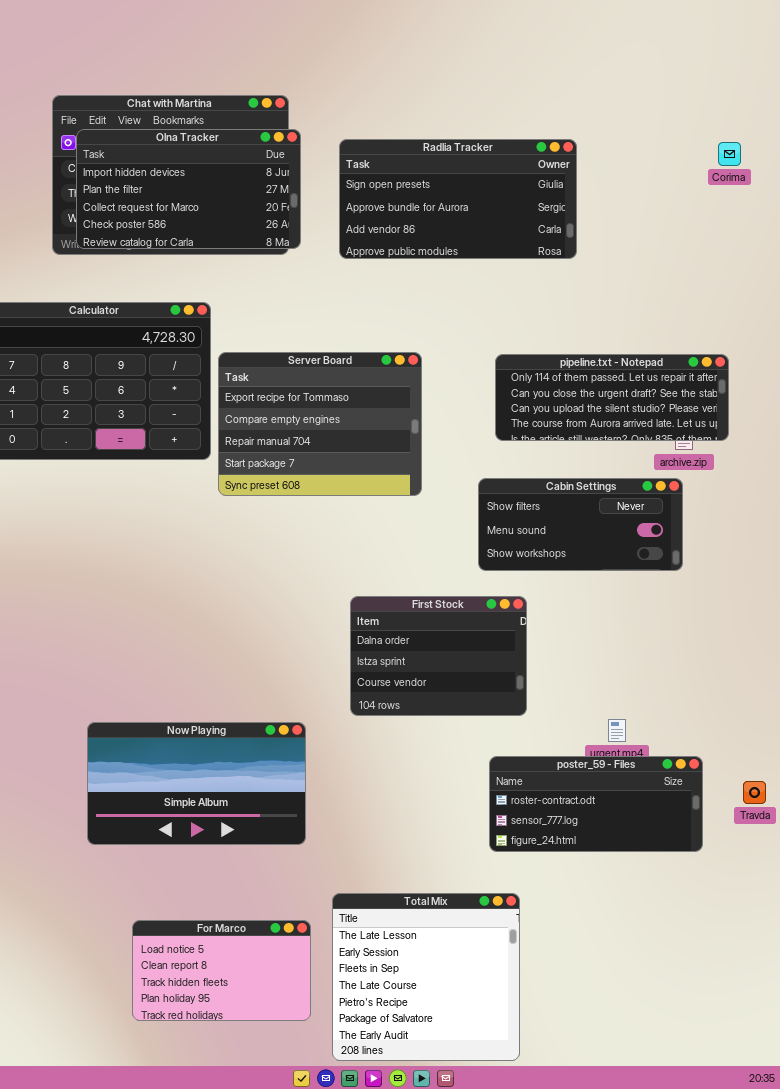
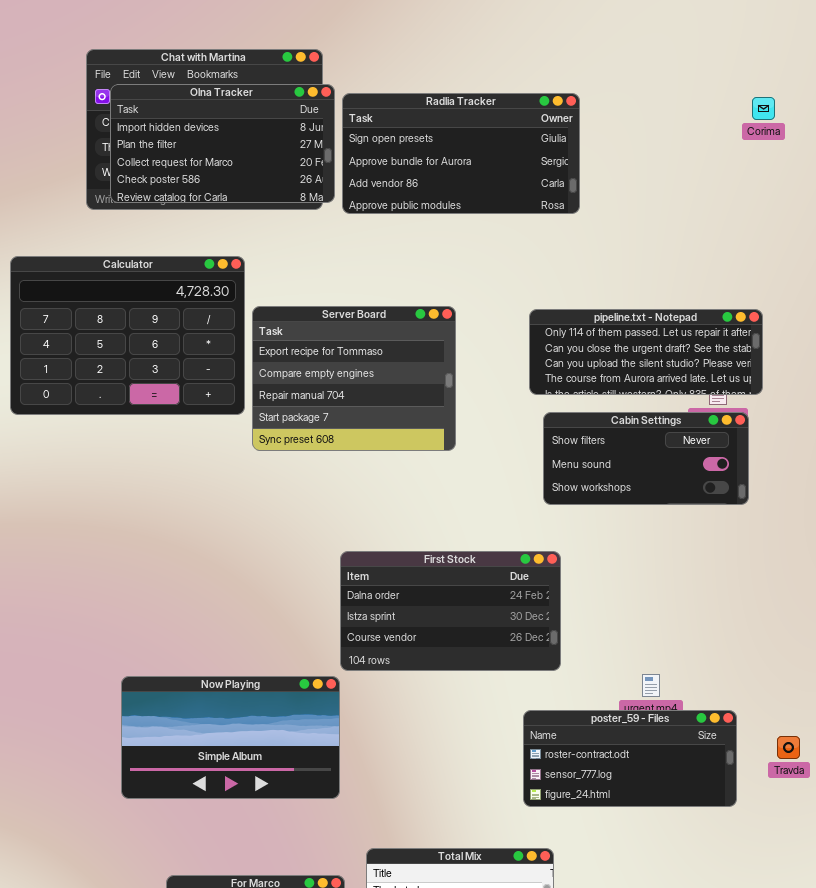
Radlia Tracker: [339,139,577,259] -> [342,93,580,214], moved
Cabin Settings: [478,478,683,571] -> [543,412,749,505], moved
First Stock: [350,596,527,716] -> [340,551,561,671], resized

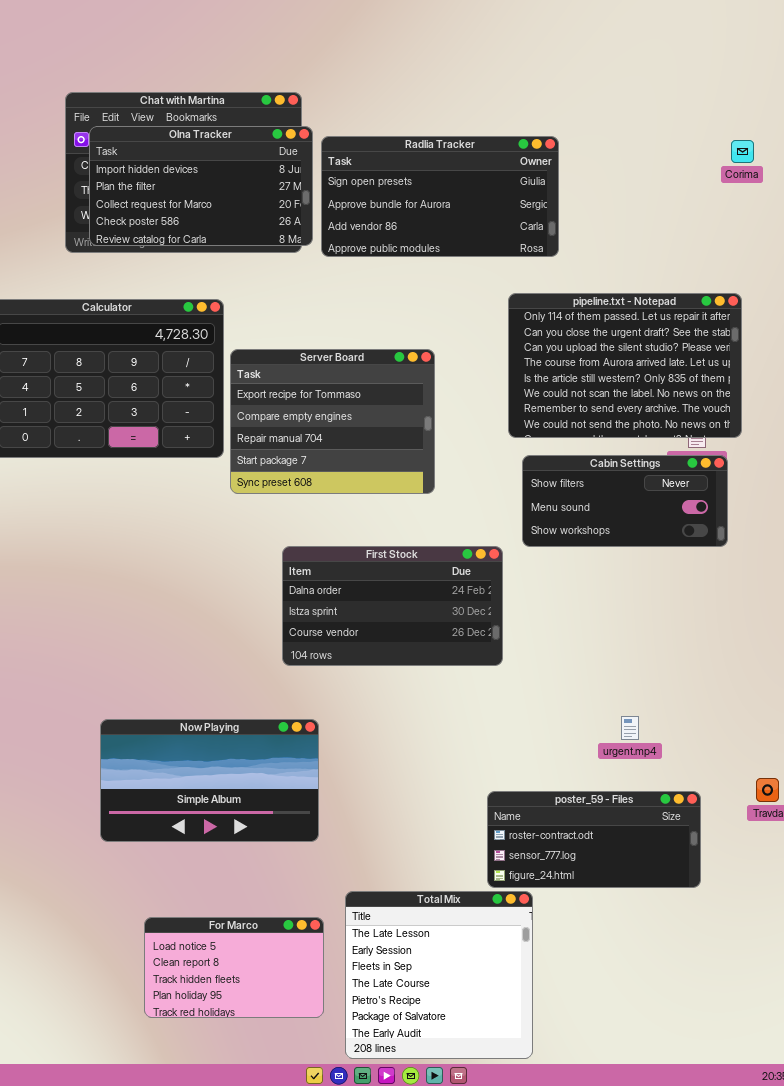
pipeline.txt - Notepad: [529,309,763,395] -> [508,293,742,438], resized
First Stock: [340,551,561,671] -> [282,546,503,666], moved
poster_59 - Files: [523,710,737,807] -> [487,791,701,888], moved

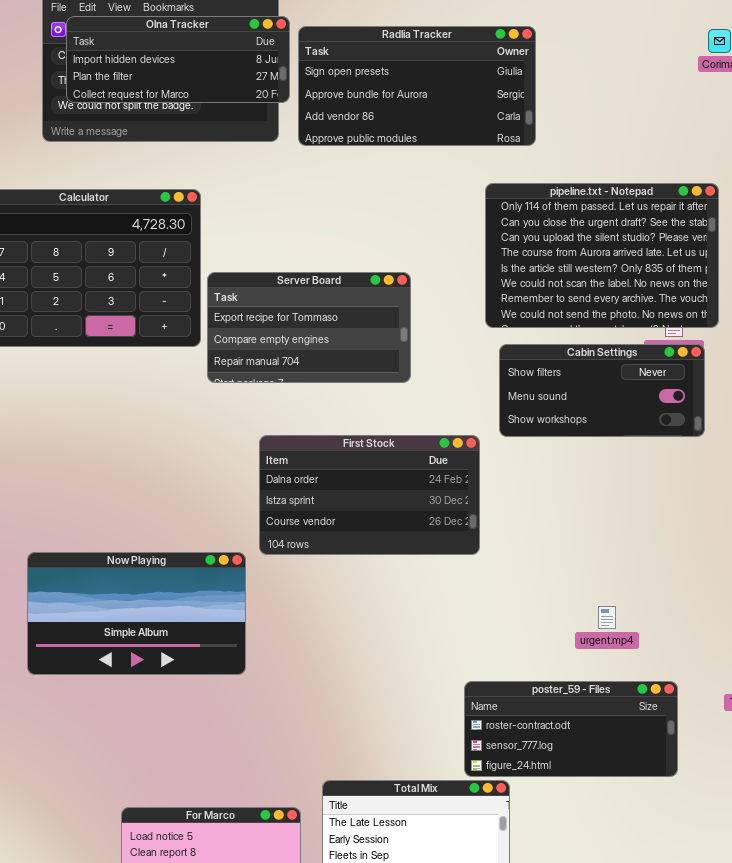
Olna Tracker: [89,126,313,246] -> [66,16,290,103], resized
Server Board: [230,349,435,494] -> [207,272,411,383], resized
Now Playing: [100,719,319,842] -> [27,552,246,675], moved

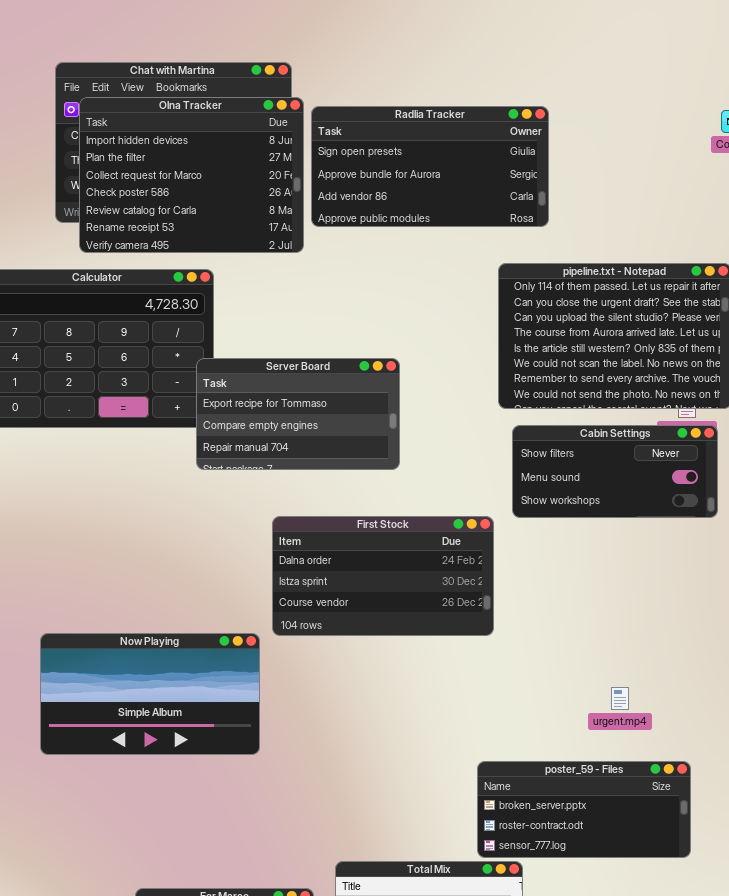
Olna Tracker: [66,16,290,103] -> [79,97,304,253], resized
Server Board: [207,272,411,383] -> [196,358,400,470], moved
poster_59 - Files: [464,681,678,777] -> [477,761,691,858], scrolled up 1 row

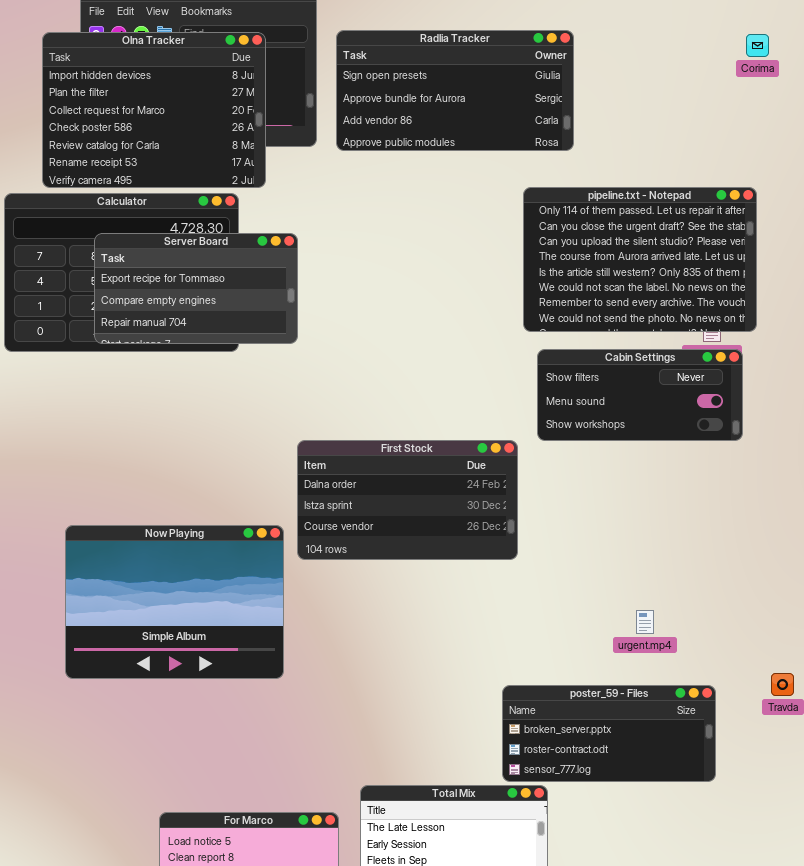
Olna Tracker: [79,97,304,253] -> [42,32,266,188], moved
Server Board: [196,358,400,470] -> [94,233,298,344], moved
Now Playing: [40,633,260,755] -> [65,525,284,679], resized

